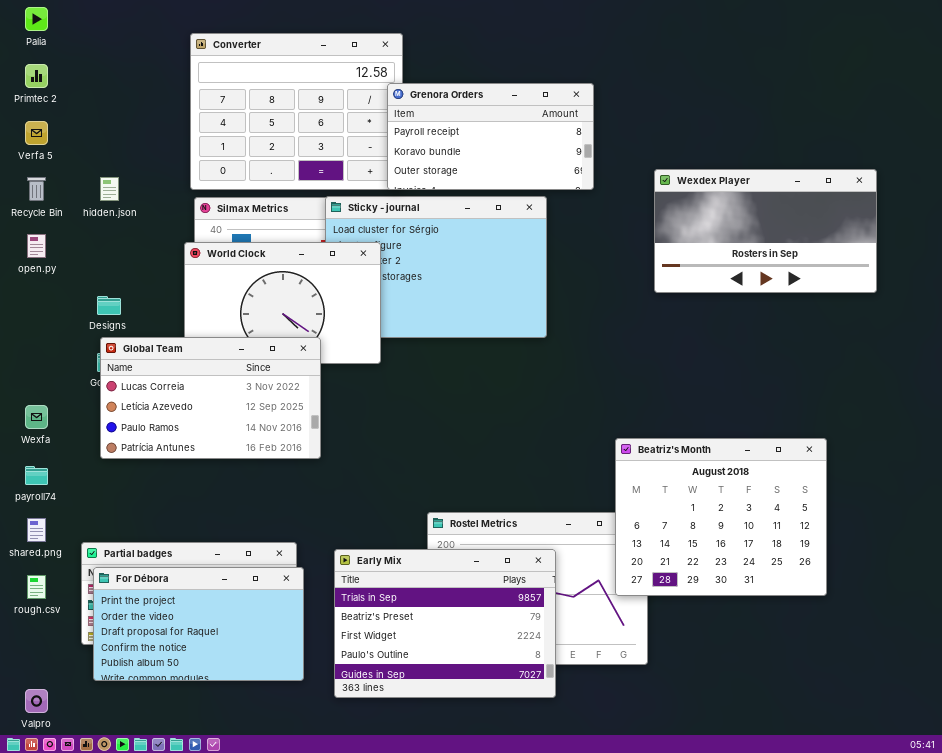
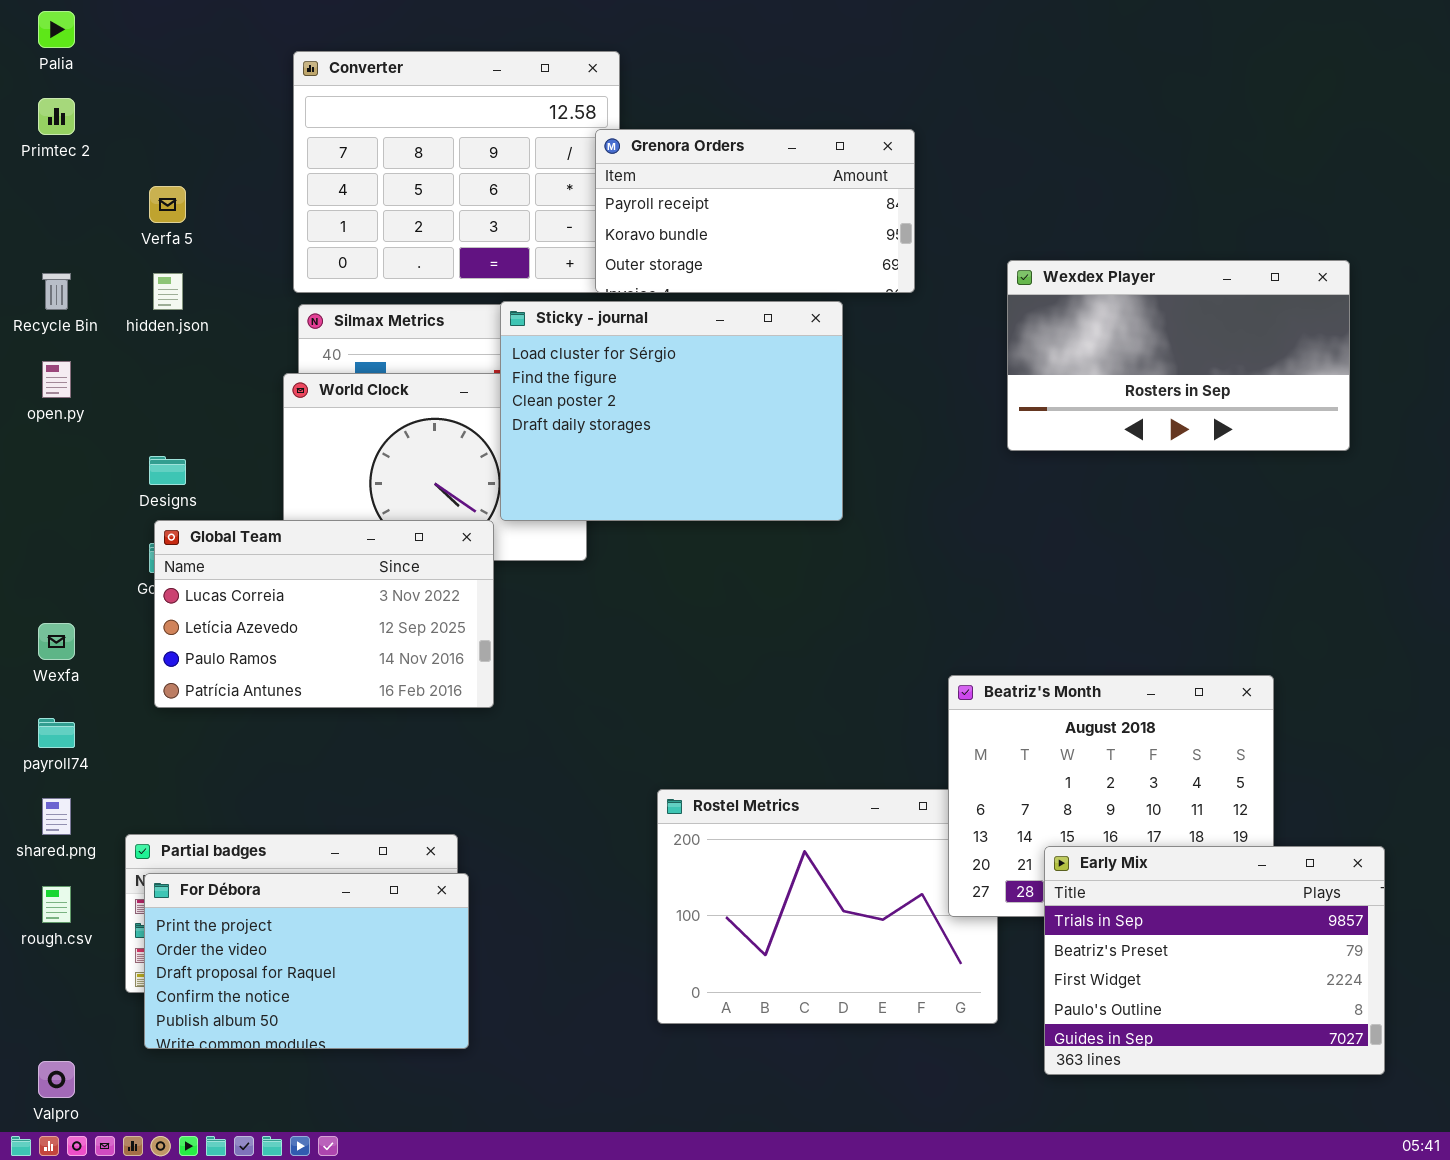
Verfa 5: [25,121,48,145] -> [149,186,186,223], moved
Sticky - journal: [325,196,547,338] -> [500,301,843,521], raised
Early Mix: [334,549,556,698] -> [1044,846,1385,1075], moved

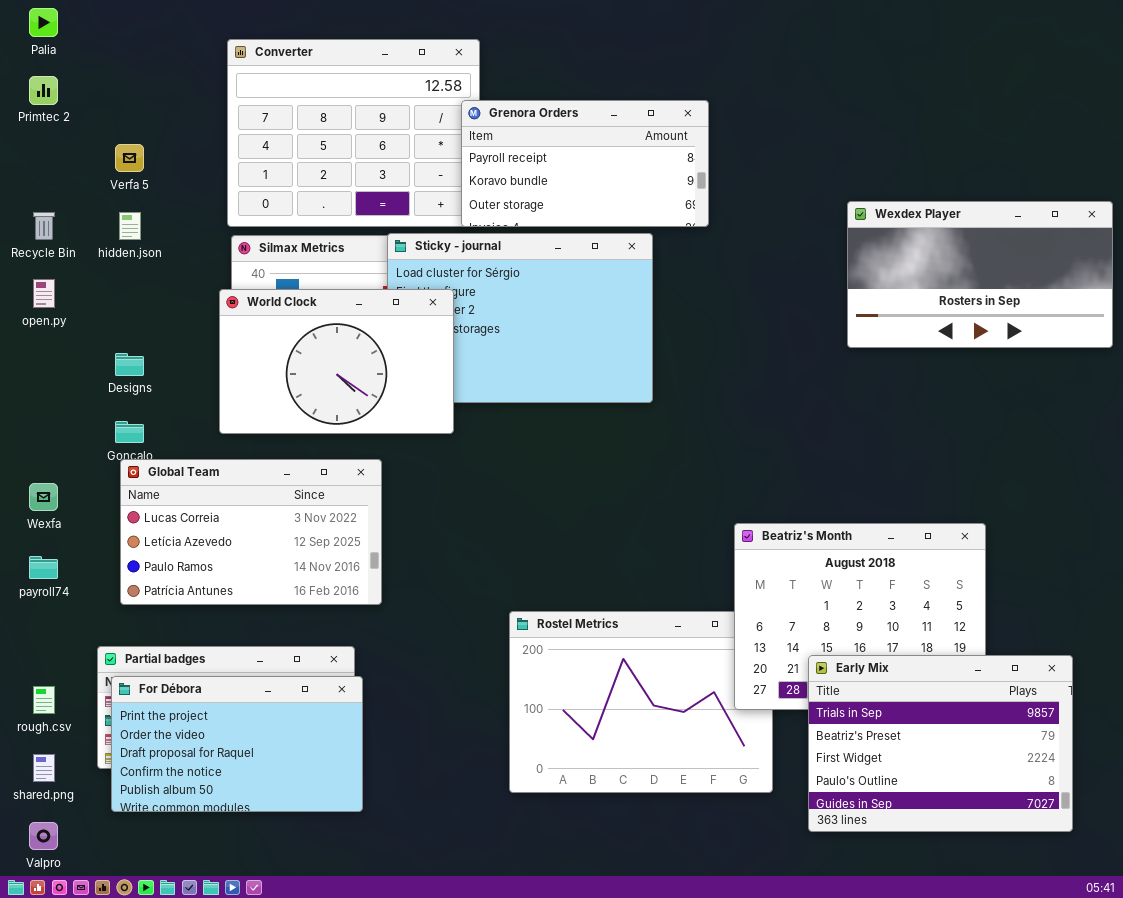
Wexdex Player: [1007,260,1350,451] -> [847,201,1113,348], moved
World Clock: [283,373,587,561] -> [219,289,454,434], raised
Global Team: [154,520,494,708] -> [120,459,382,605], moved
shared.png: [42,798,71,835] -> [33,754,55,782], moved

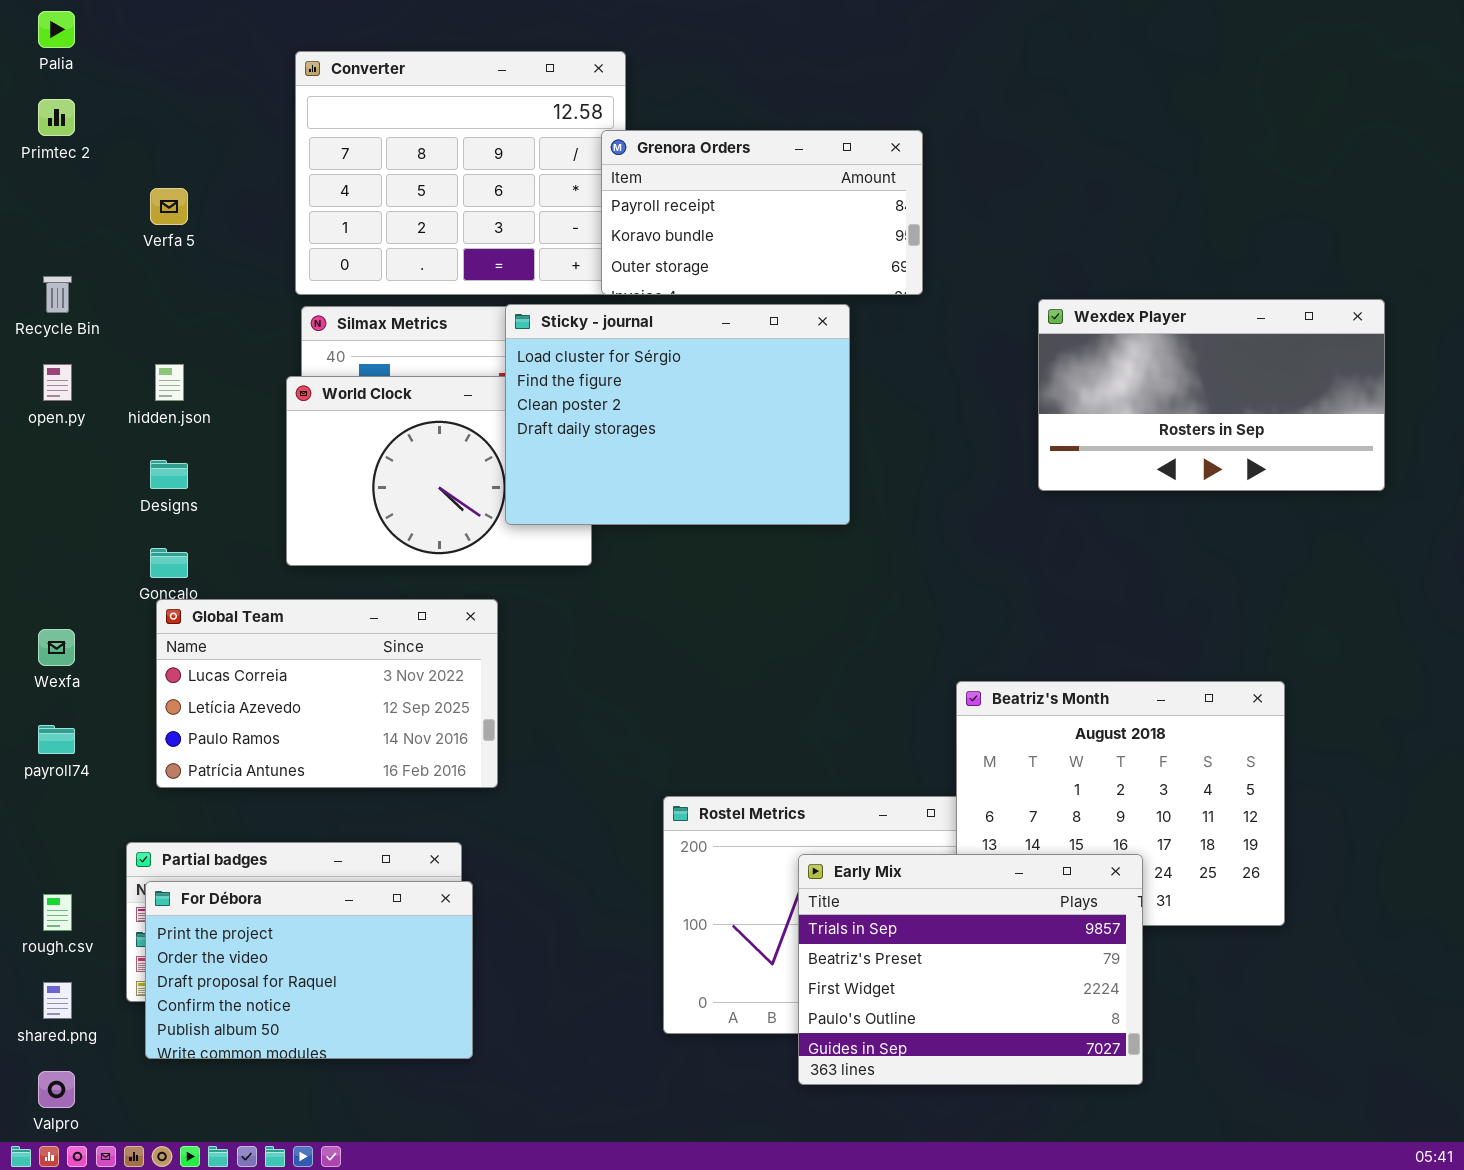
Wexdex Player: [847,201,1113,348] -> [1038,299,1385,491], moved
hidden.json: [119,212,141,240] -> [155,364,184,401], moved
Sticky - journal: [387,233,653,403] -> [505,304,850,525], raised
Early Mix: [808,655,1073,832] -> [798,854,1143,1085], moved

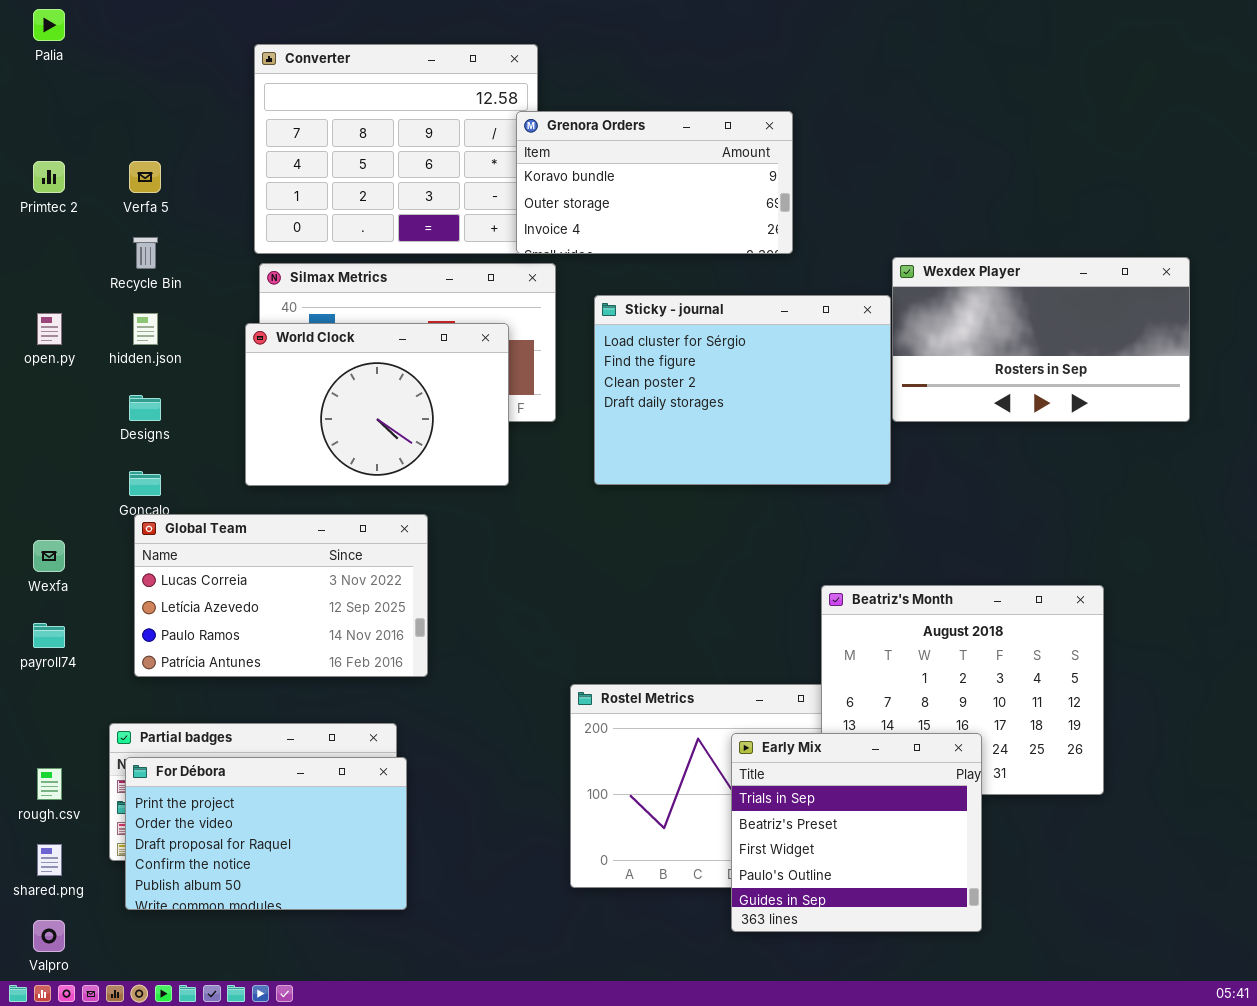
Primtec 2: [38,99,75,136] -> [33,161,65,193], moved
Grenora Orders: [601,130,923,295] -> [516,111,793,254], scrolled down 1 row
Recycle Bin: [43,276,72,313] -> [133,237,158,269], moved
Sticky - journal: [505,304,850,525] -> [594,295,891,485], moved
Early Mix: [798,854,1143,1085] -> [731,733,982,932], resized

